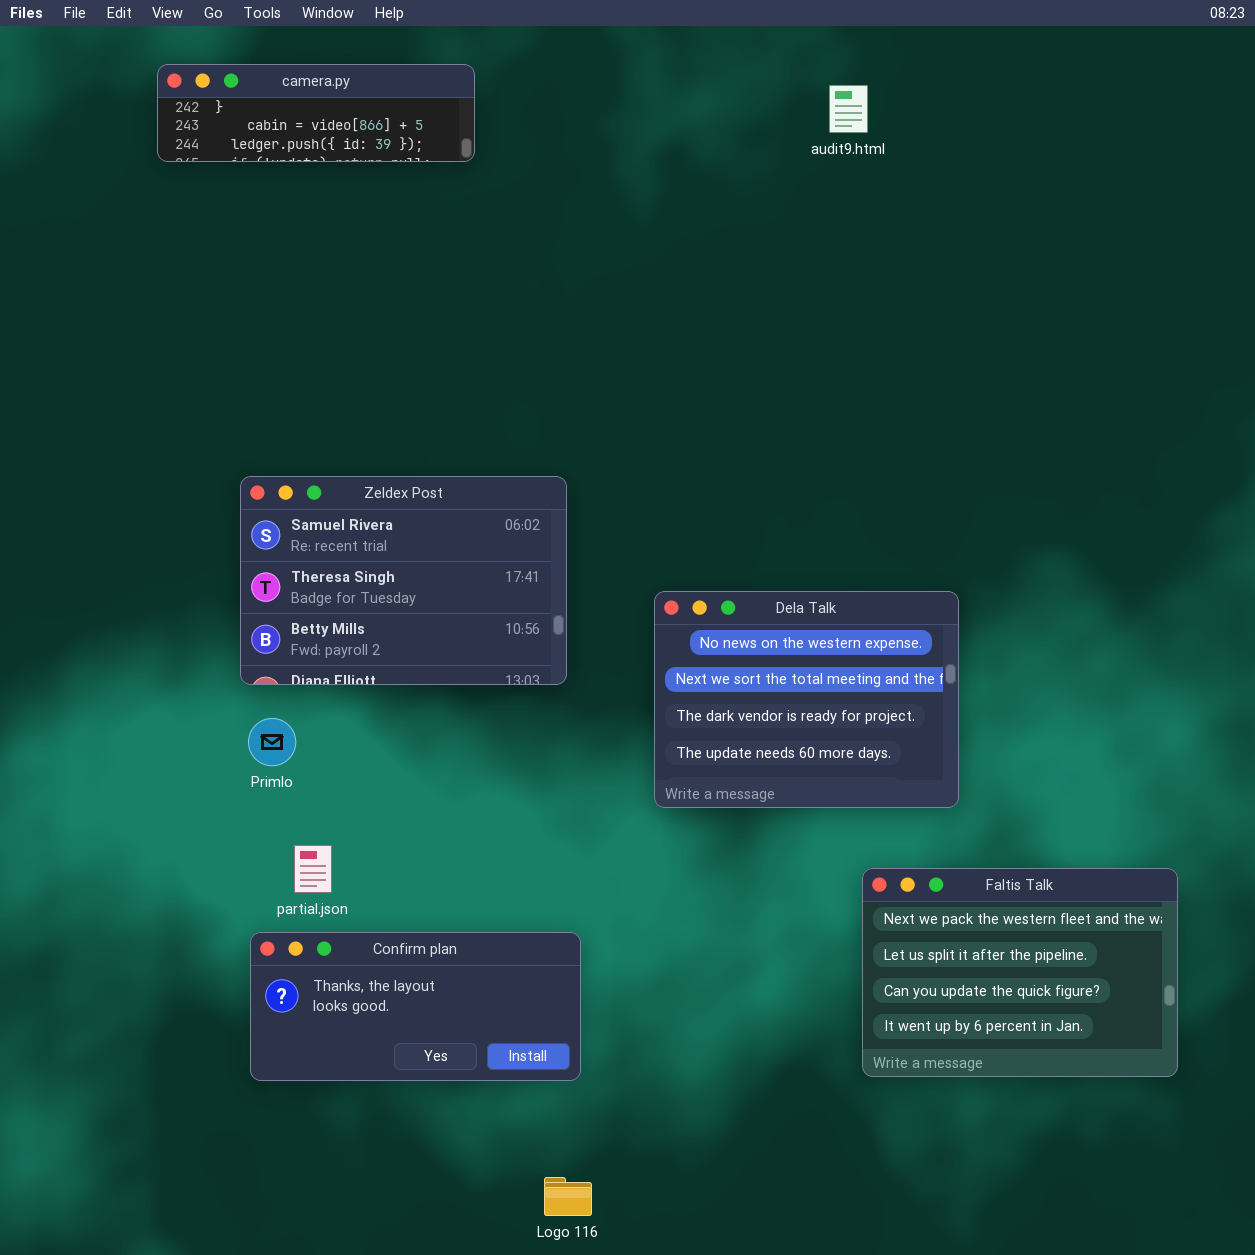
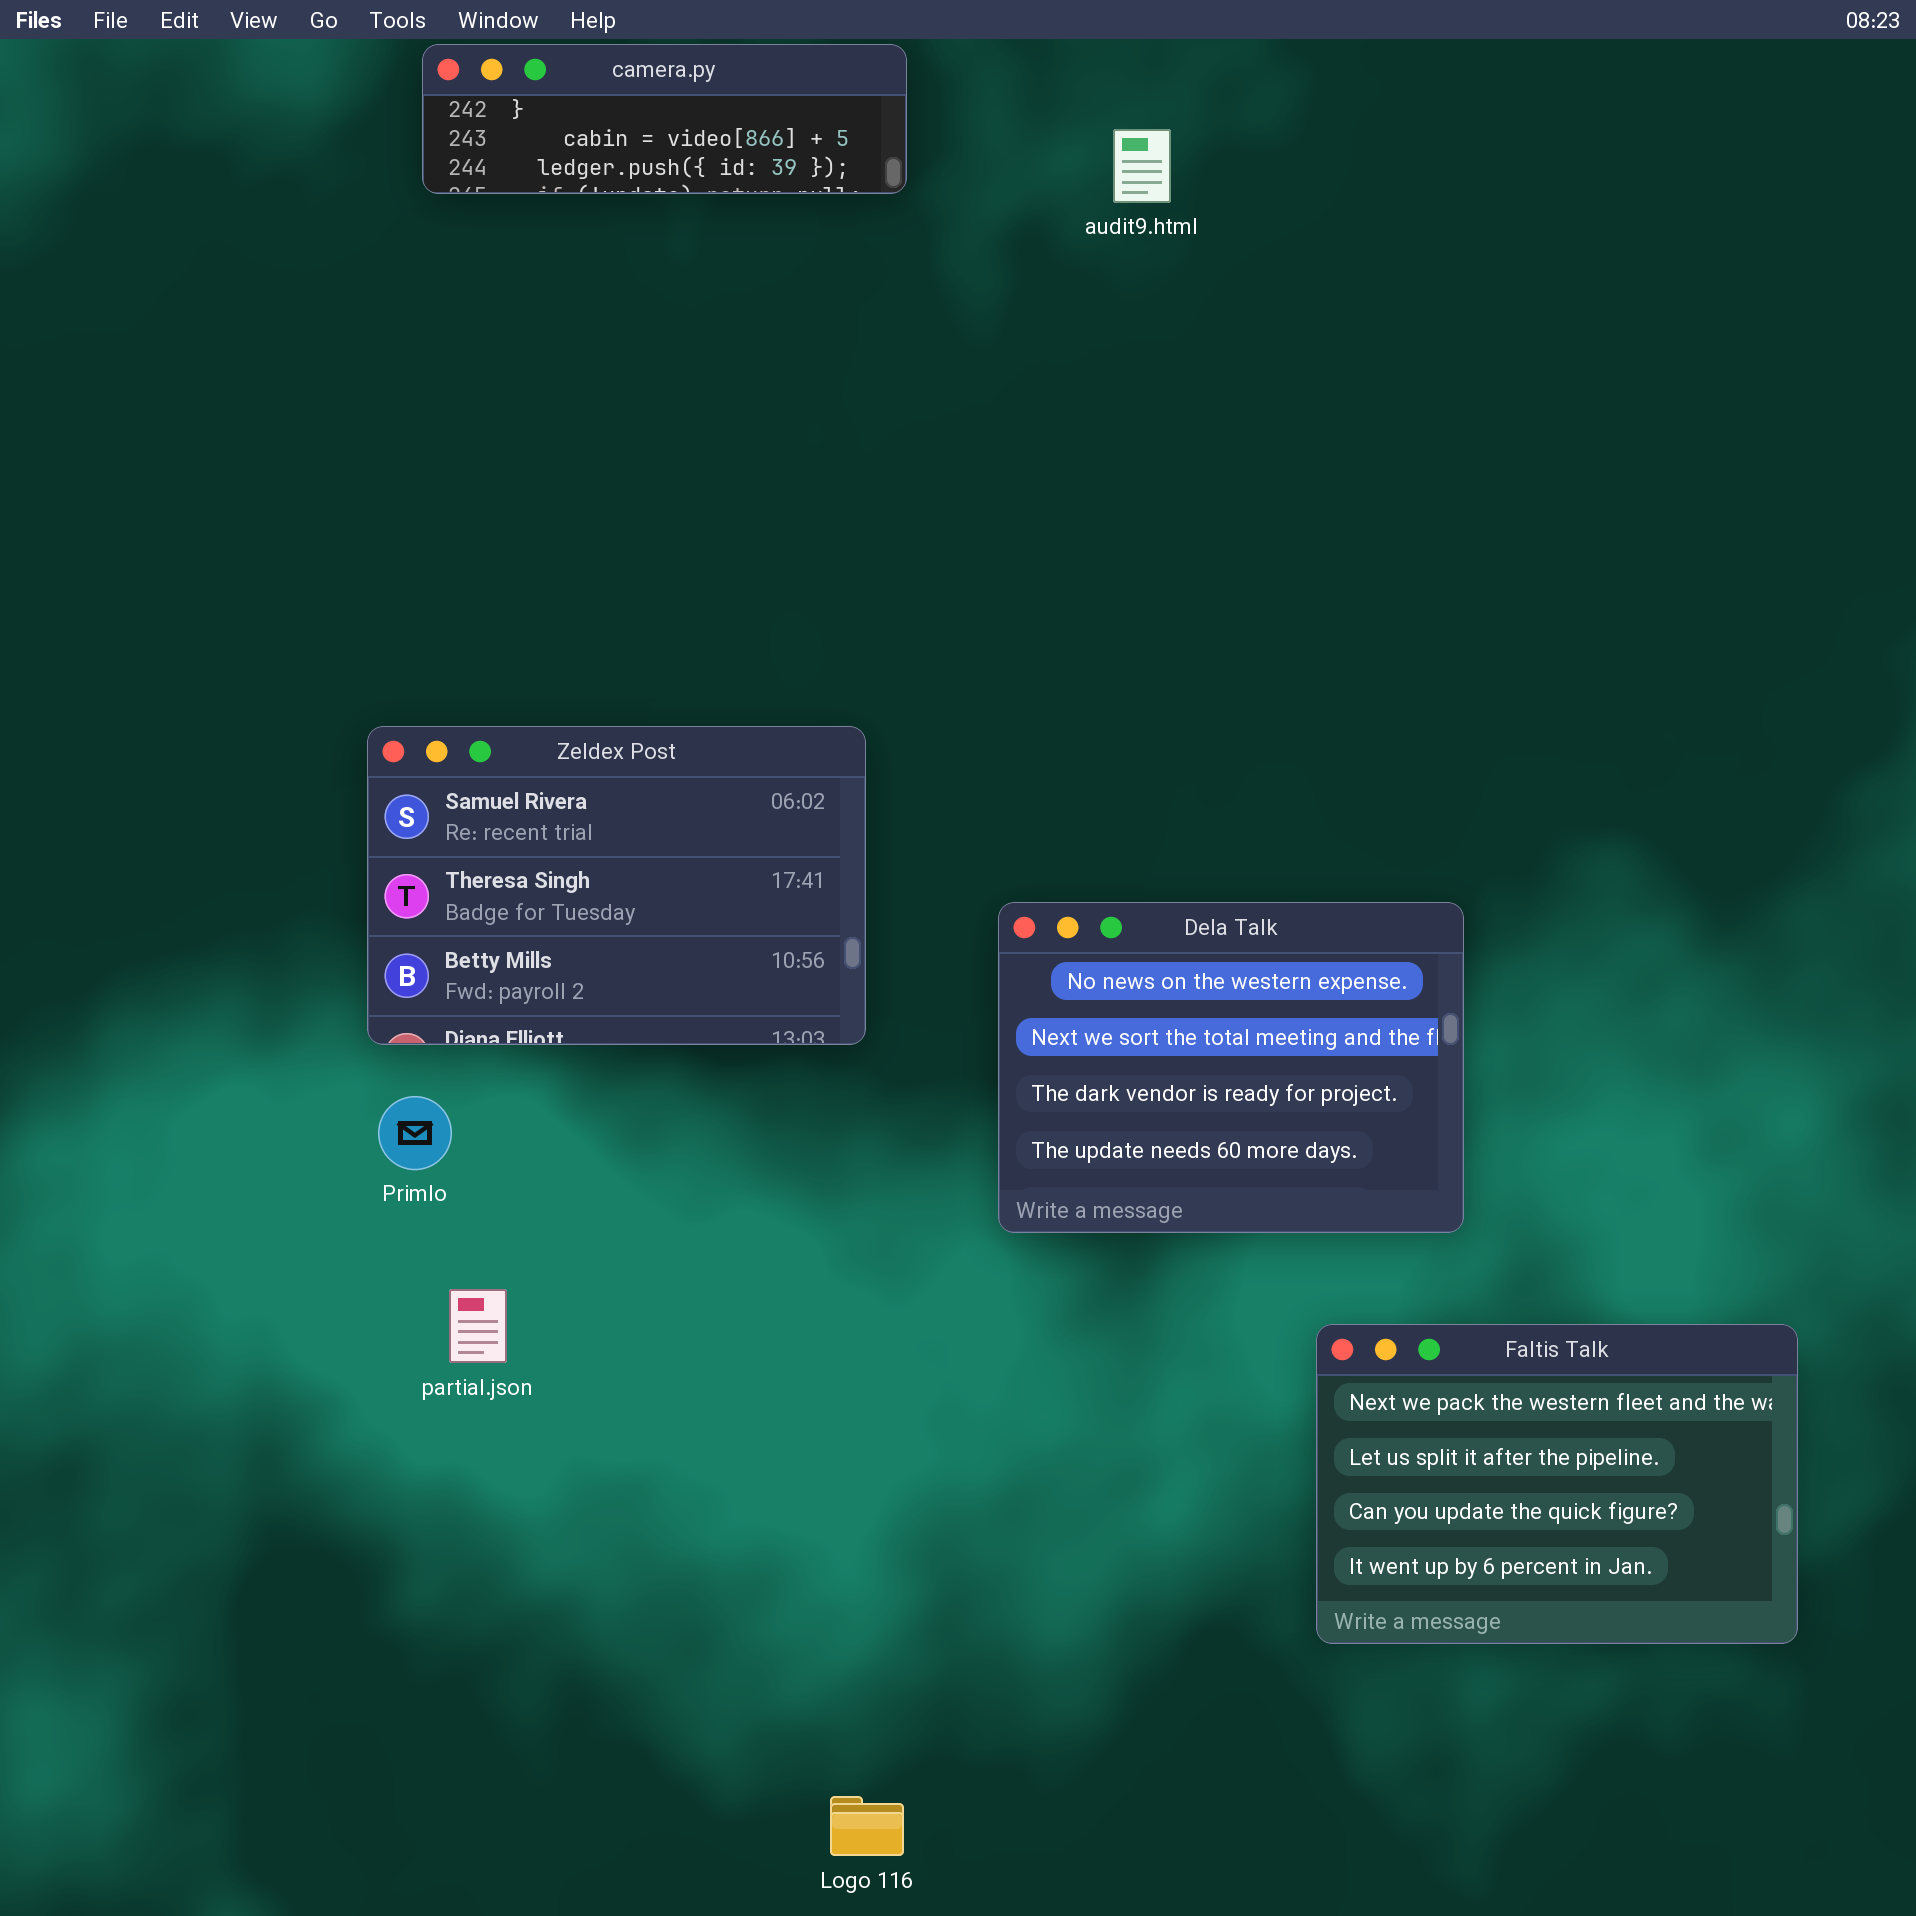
camera.py: [157,64,475,162] -> [422,44,907,194], moved
audit9.html: [829,85,868,133] -> [1113,129,1171,203], moved
Confirm plan: [250,932,581,1081] -> none, closed

